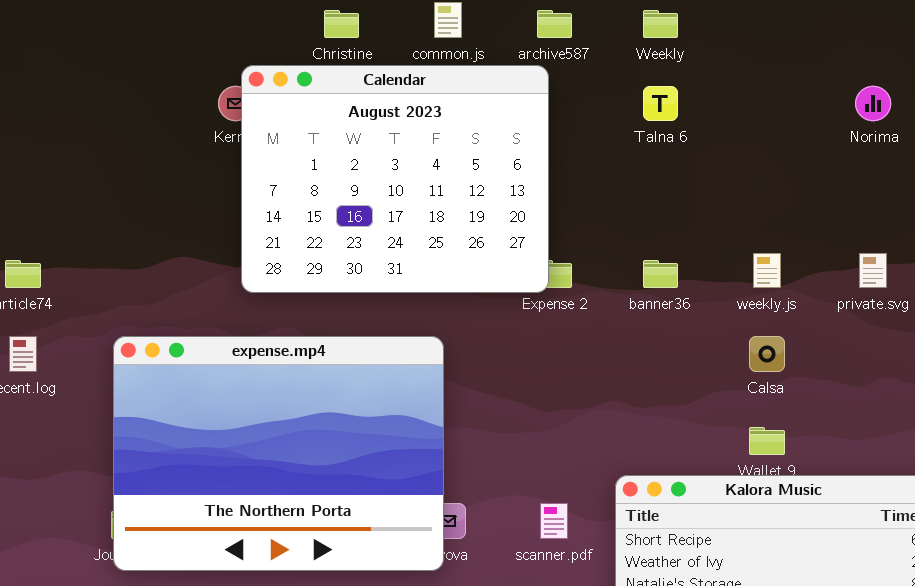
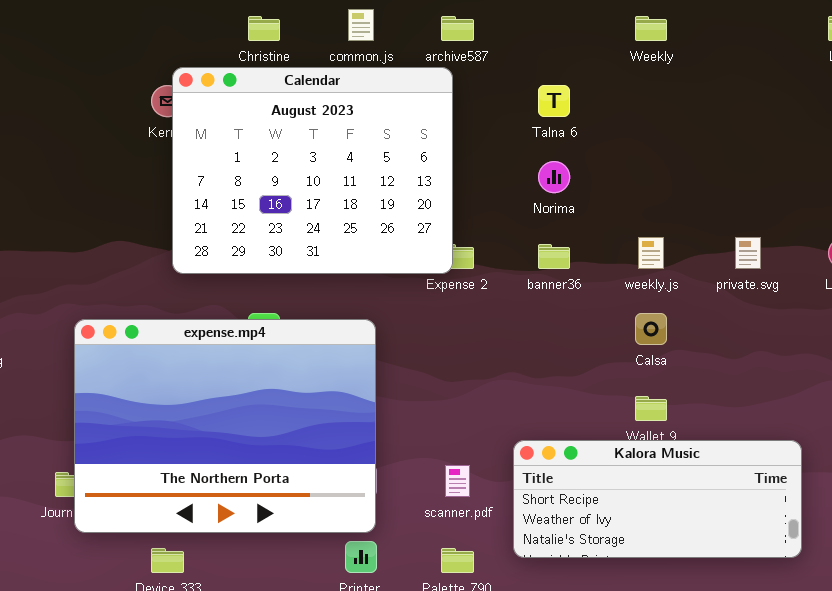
Weekly: [643,10,678,38] -> [635,16,667,41], moved
Norima: [855,86,891,121] -> [538,161,570,193], moved
expense.mp4: [113,336,444,571] -> [74,319,376,533], moved

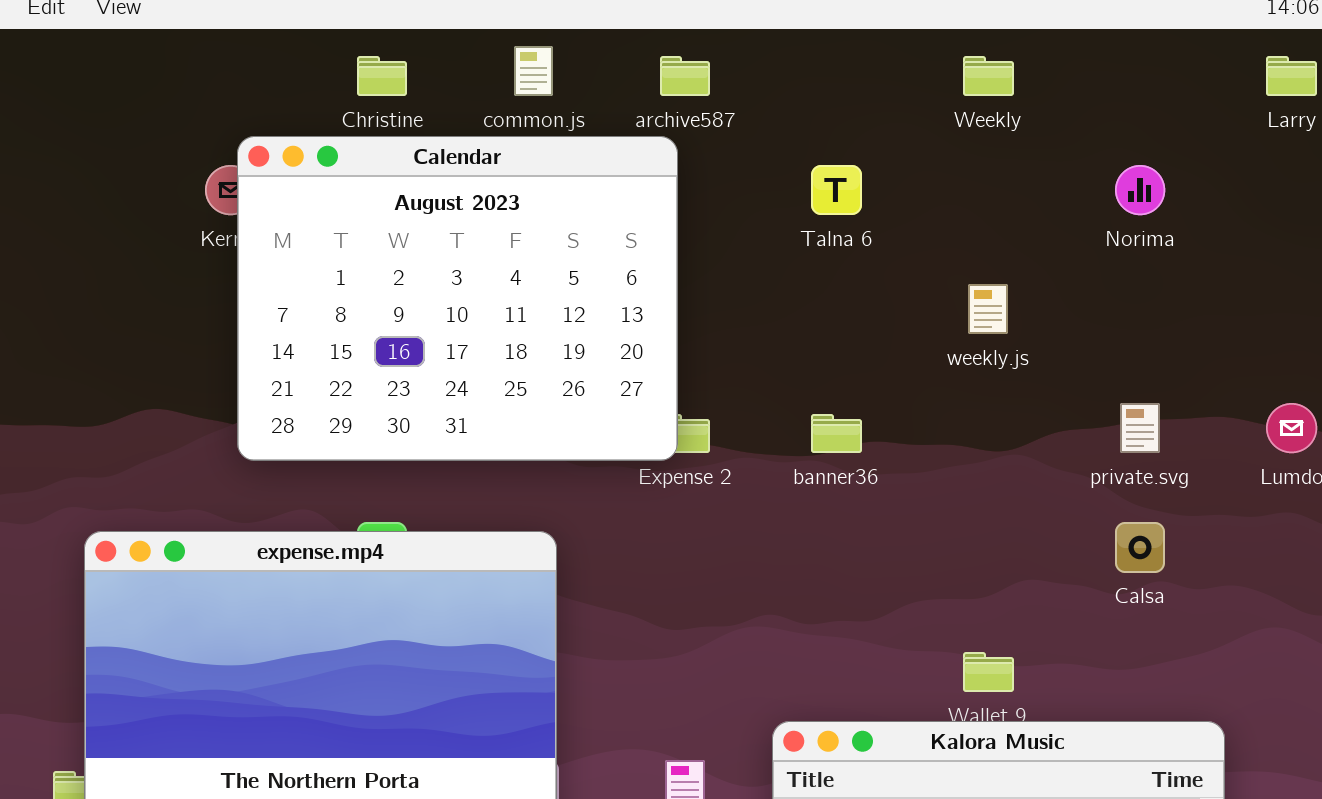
Norima: [538,161,570,193] -> [1115,165,1165,215], moved
weekly.js: [638,237,664,269] -> [968,284,1008,334], moved
Calsa: [635,313,667,345] -> [1115,522,1165,573], moved

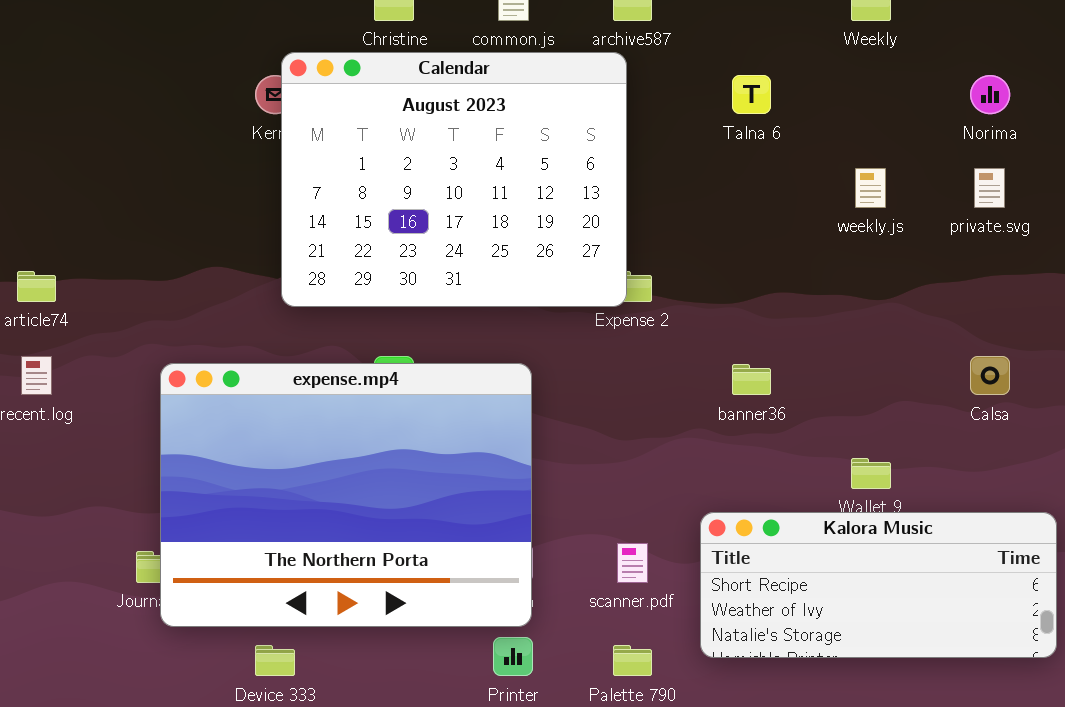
private.svg: [1120,403,1160,453] -> [974,168,1005,208], moved
banner36: [811,414,862,453] -> [732,364,771,395], moved

